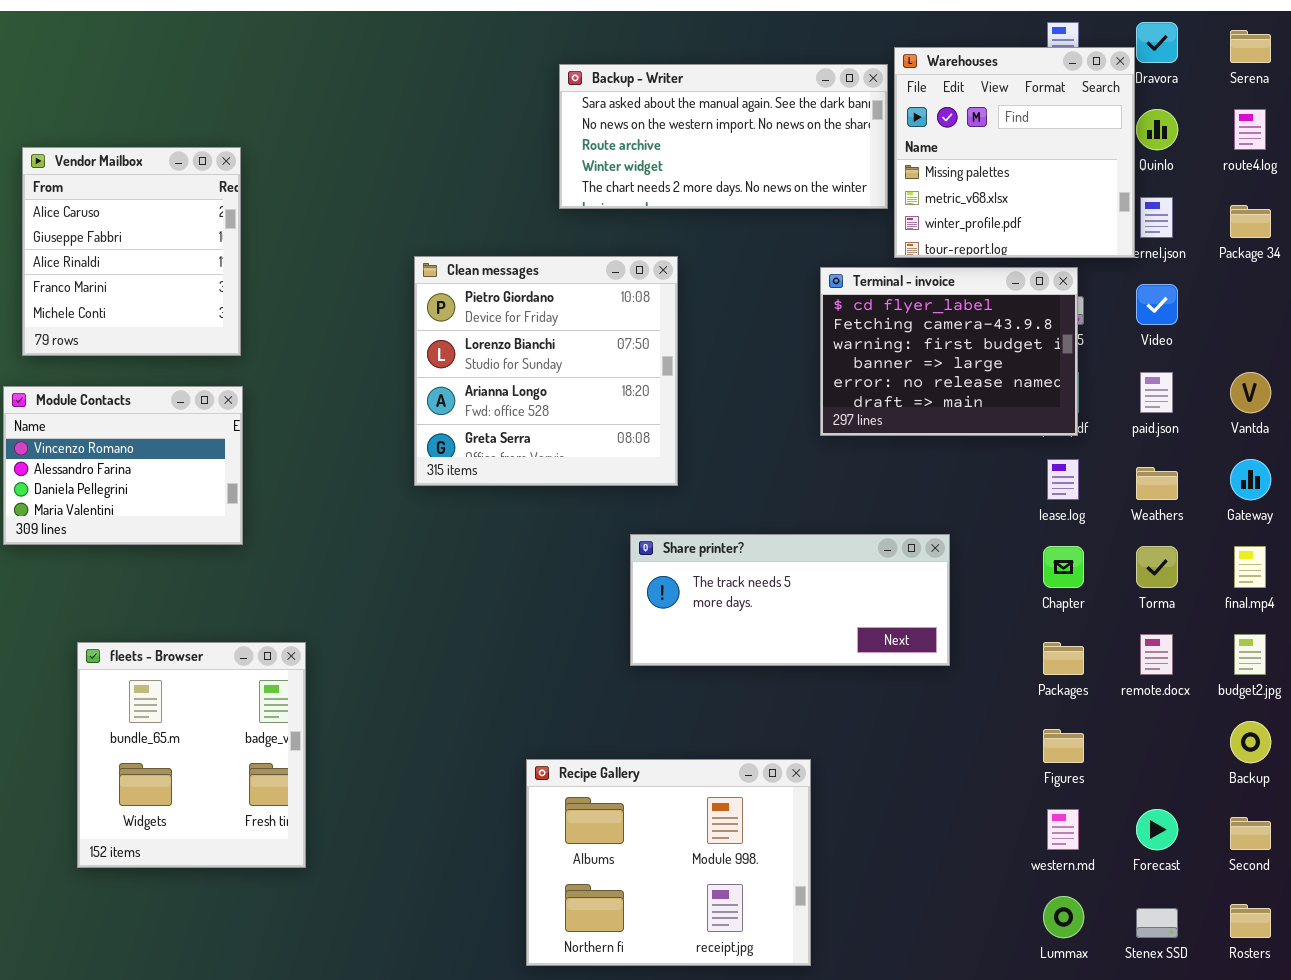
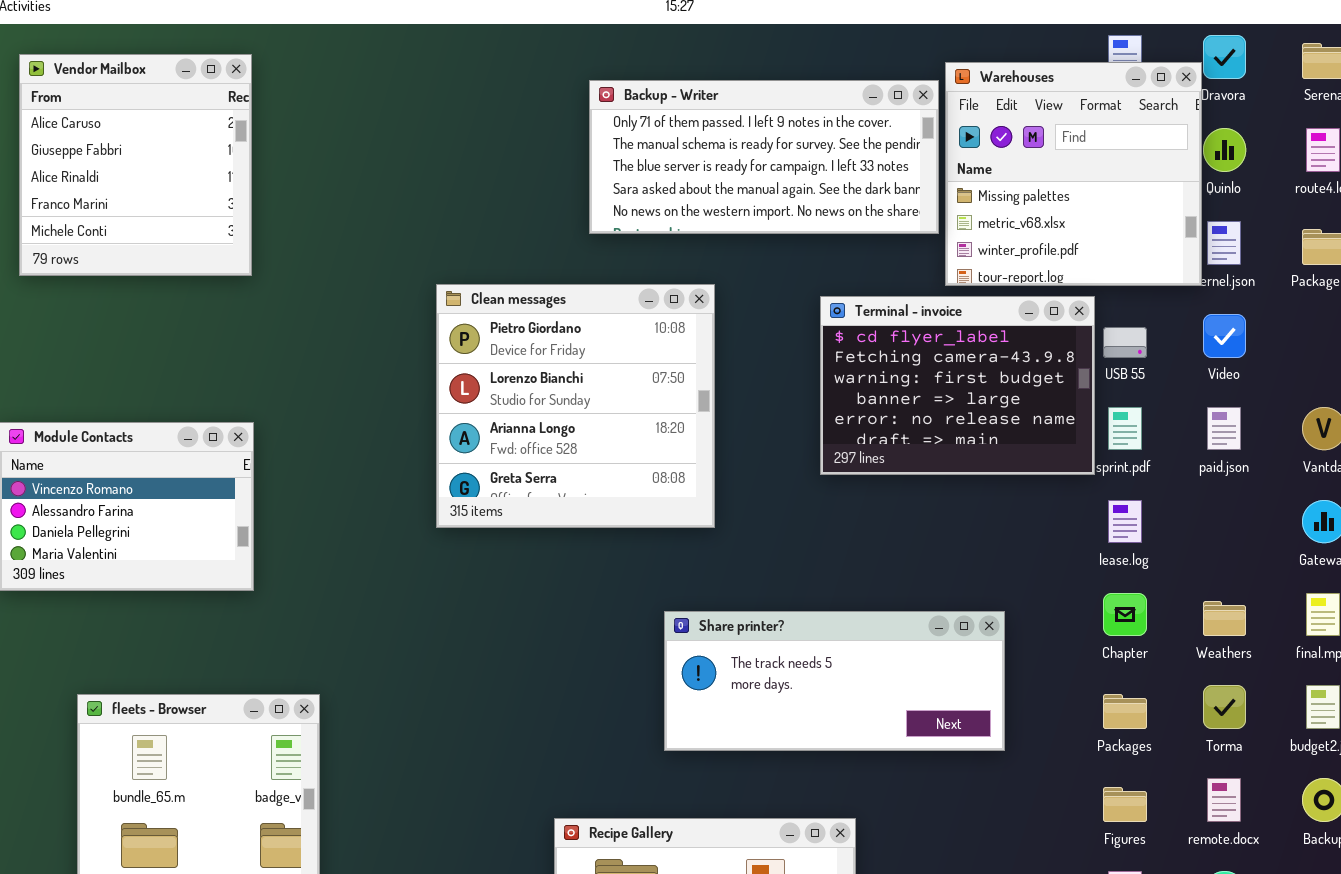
Backup - Writer: [559,64,888,209] -> [589,80,939,234], scrolled up 3 rows
Vendor Mailbox: [22,147,241,356] -> [19,54,252,276], moved
Terminal - invoice: [820,267,1078,436] -> [820,296,1095,475], moved
Weathers: [1136,467,1178,500] -> [1203,601,1246,636], moved
Share printer?: [630,534,950,666] -> [664,611,1005,751], moved
Torma: [1136,546,1178,588] -> [1203,685,1246,729], moved
remote.docx: [1140,634,1173,675] -> [1207,778,1241,822], moved

